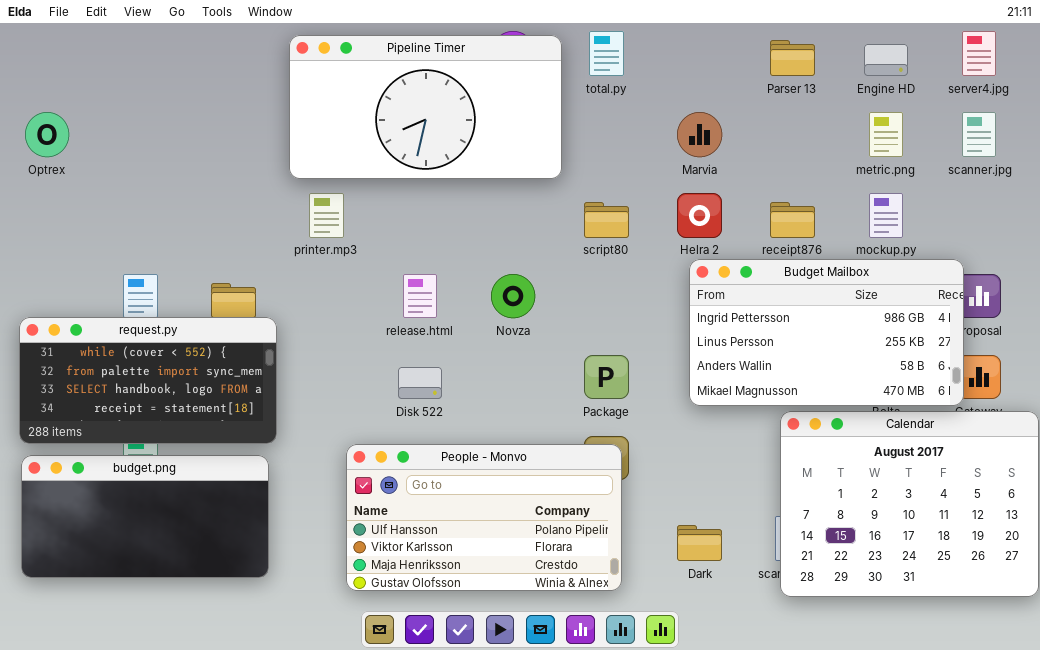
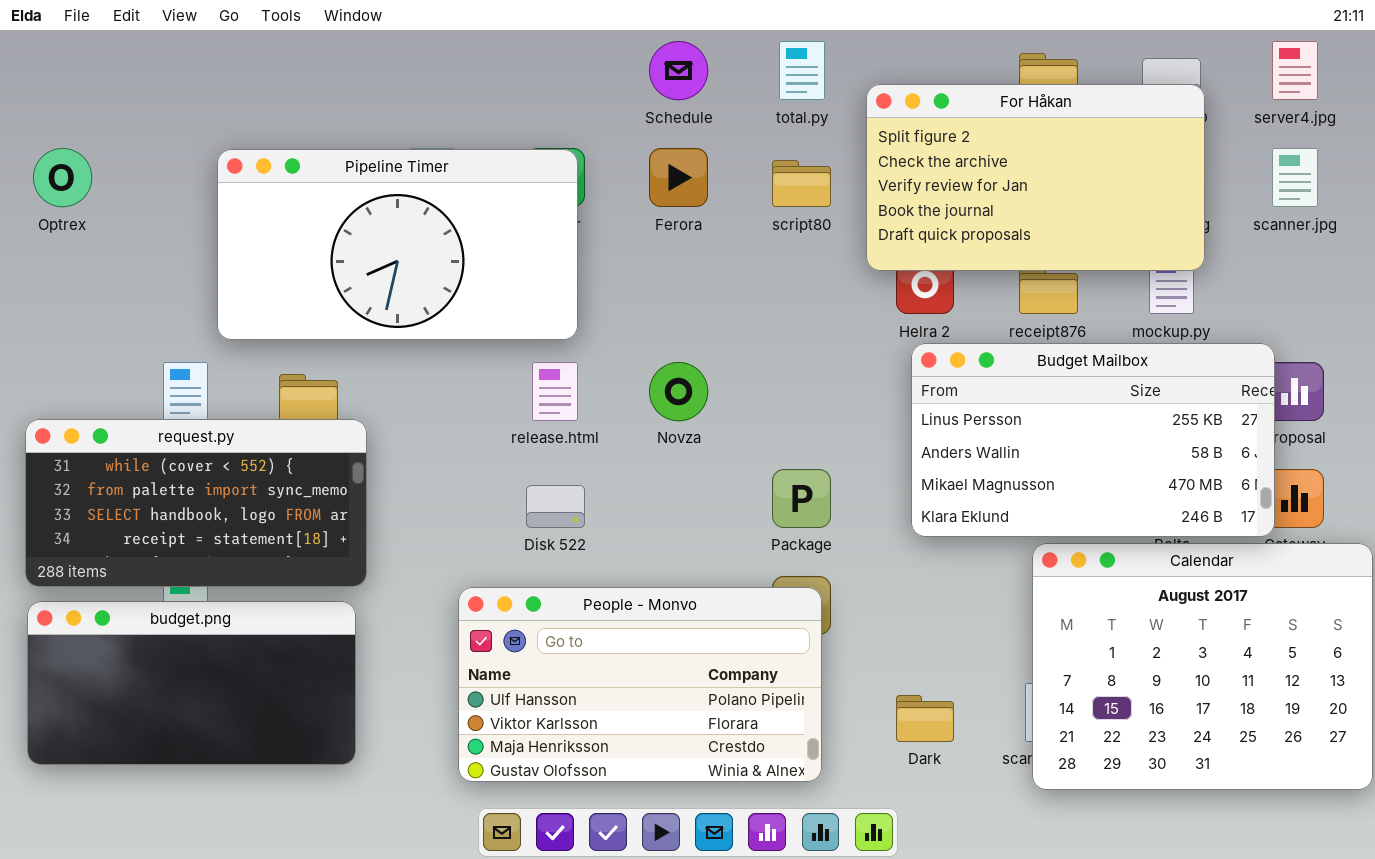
Pipeline Timer: [289,35,562,179] -> [217,149,578,340], moved
For Håkan: none -> [866,84,1205,271], opened
script80: [584,202,629,238] -> [772,160,831,207], moved
Budget Mailbox: [689,259,964,406] -> [911,343,1275,537], scrolled down 1 row

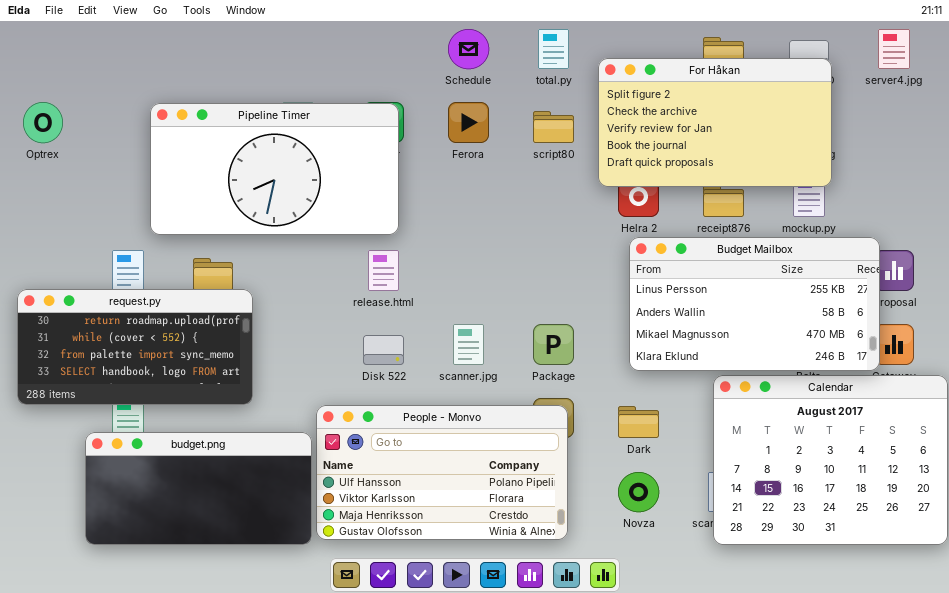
scanner.jpg: [1272,148,1318,207] -> [453,324,484,365], moved
Novza: [649,362,708,421] -> [618,472,659,512], moved
request.py: [25,419,367,587] -> [17,289,253,405], scrolled up 1 row
budget.png: [27,601,356,765] -> [85,432,312,545], moved
Dark: [896,695,954,742] -> [618,406,659,438], moved

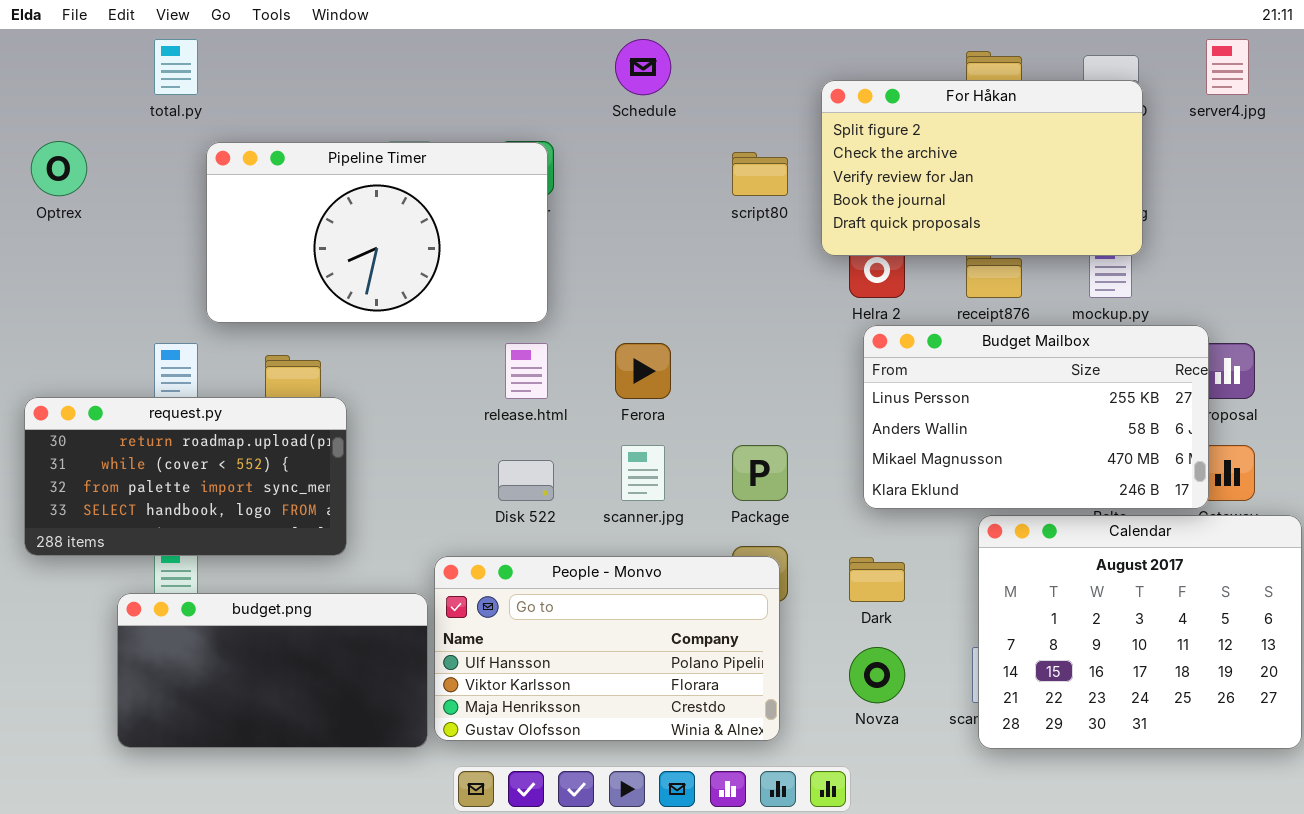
total.py: [538,29,569,69] -> [154,39,198,95], moved
Ferora: [448,102,489,143] -> [615,343,671,399], moved

